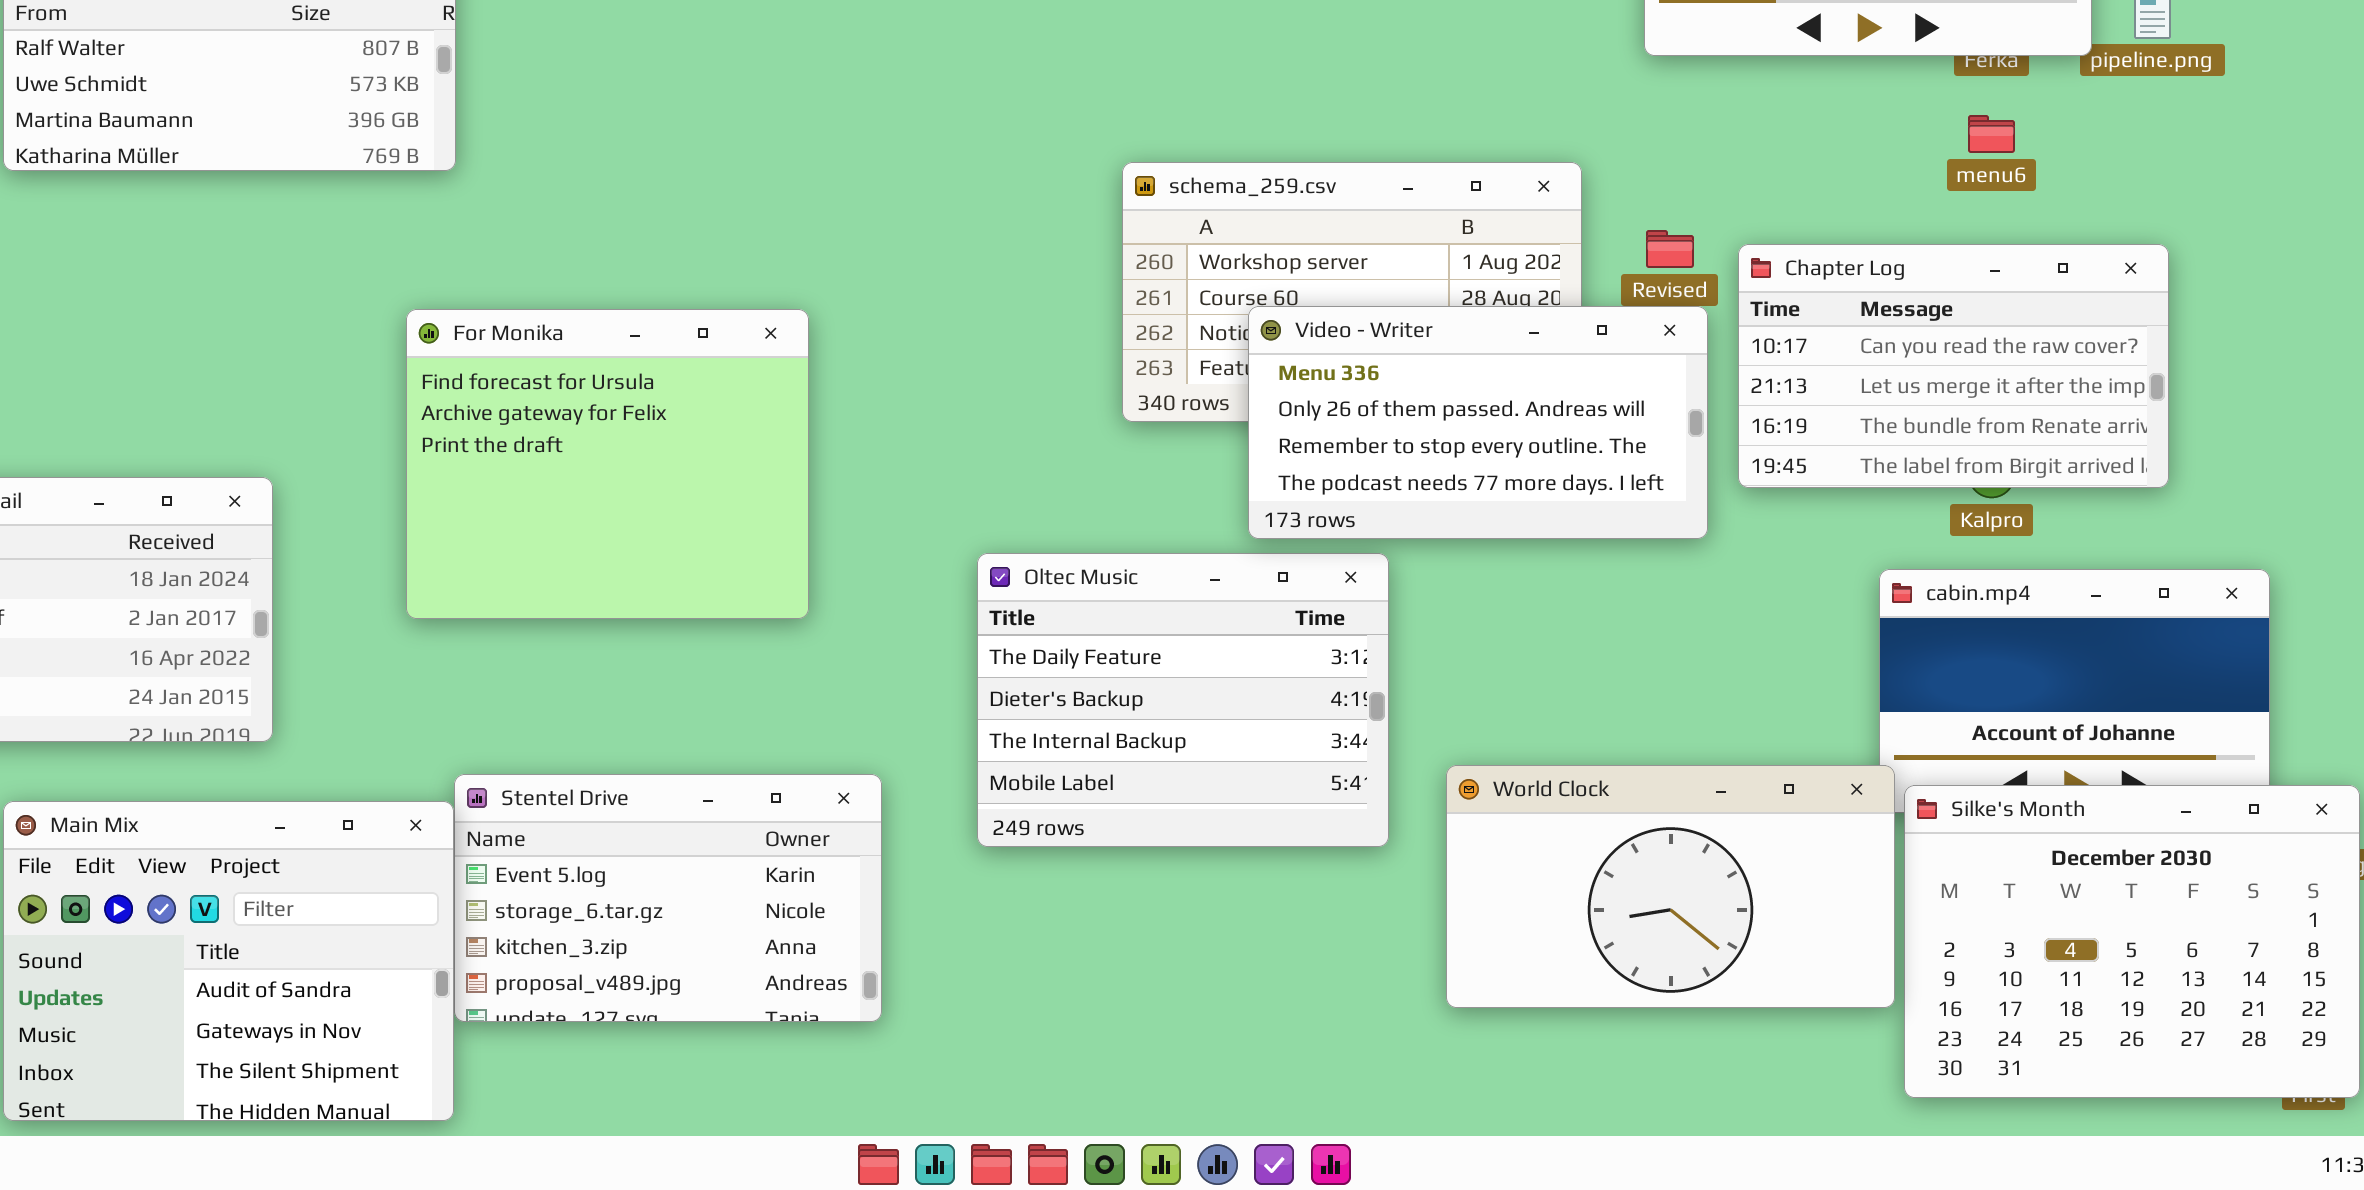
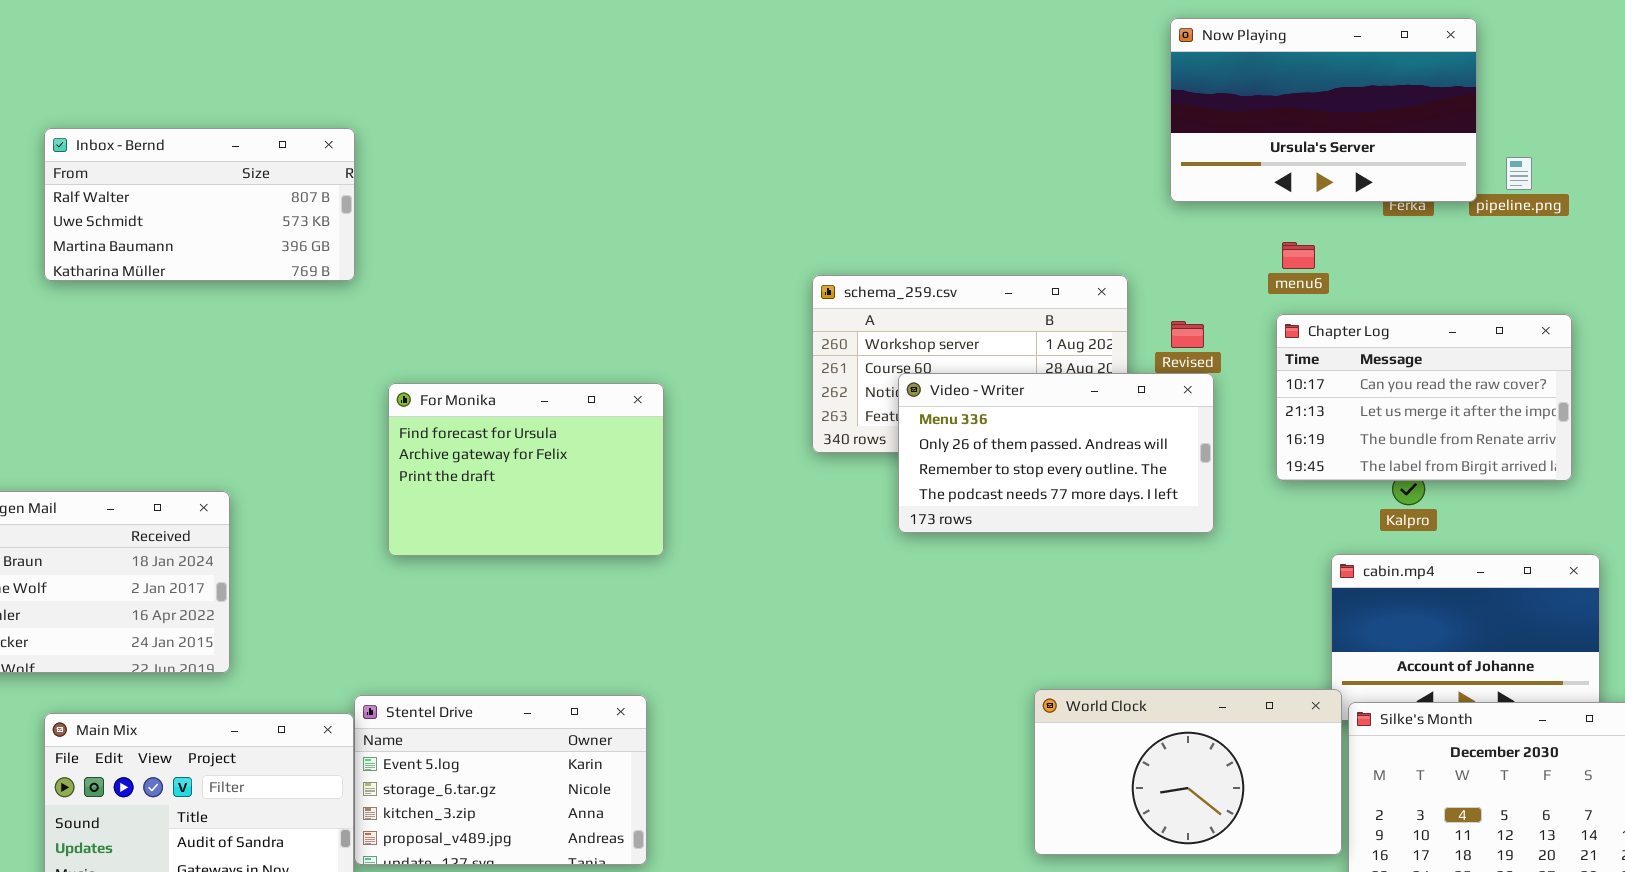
menu6: [1968,115,2015,153] -> [1282,242,1315,269], moved
Chapter Log: [1738,244,2169,488] -> [1276,314,1572,481], moved
For Monika: [406,309,809,619] -> [388,383,664,556], moved, resized
Oltec Music: [977,553,1389,847] -> none, closed

